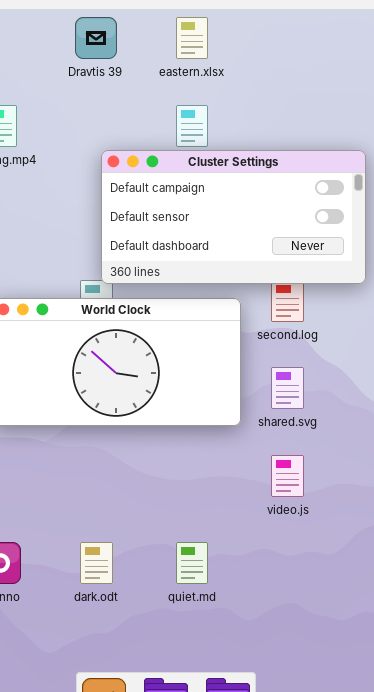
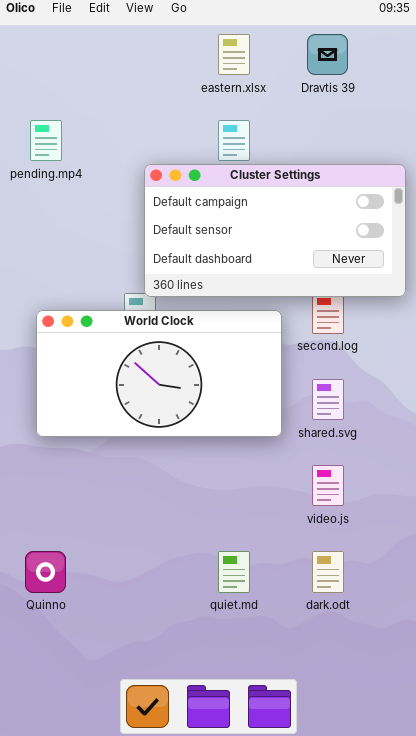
Dravtis 39: [75,17,117,59] -> [307,34,348,75], moved
dark.odt: [80,542,113,584] -> [312,551,344,593], moved

